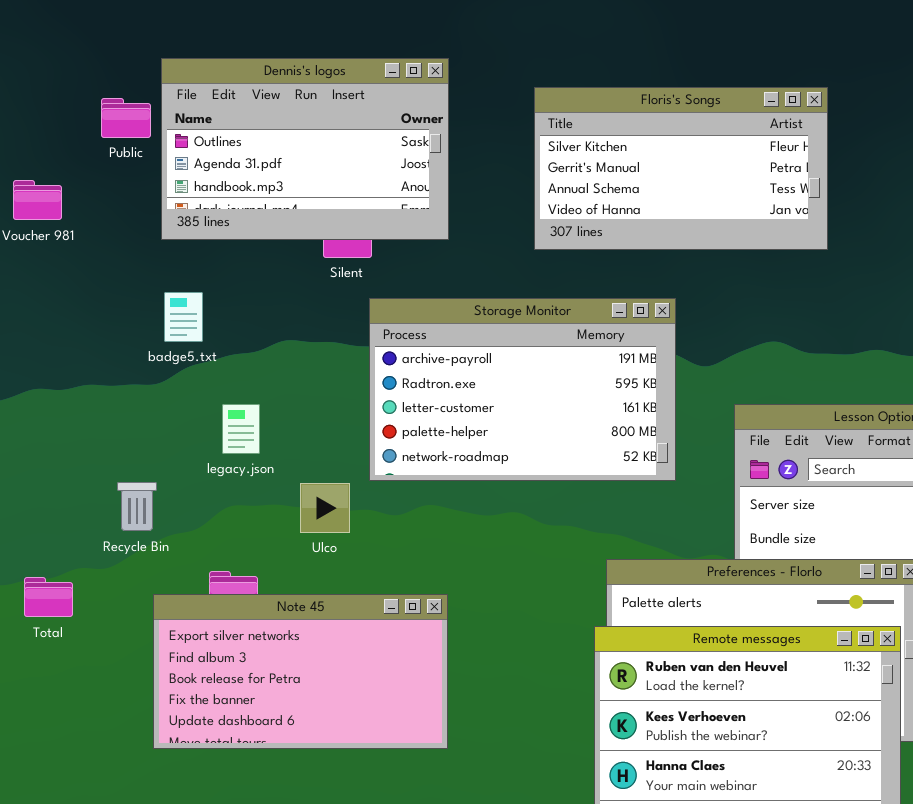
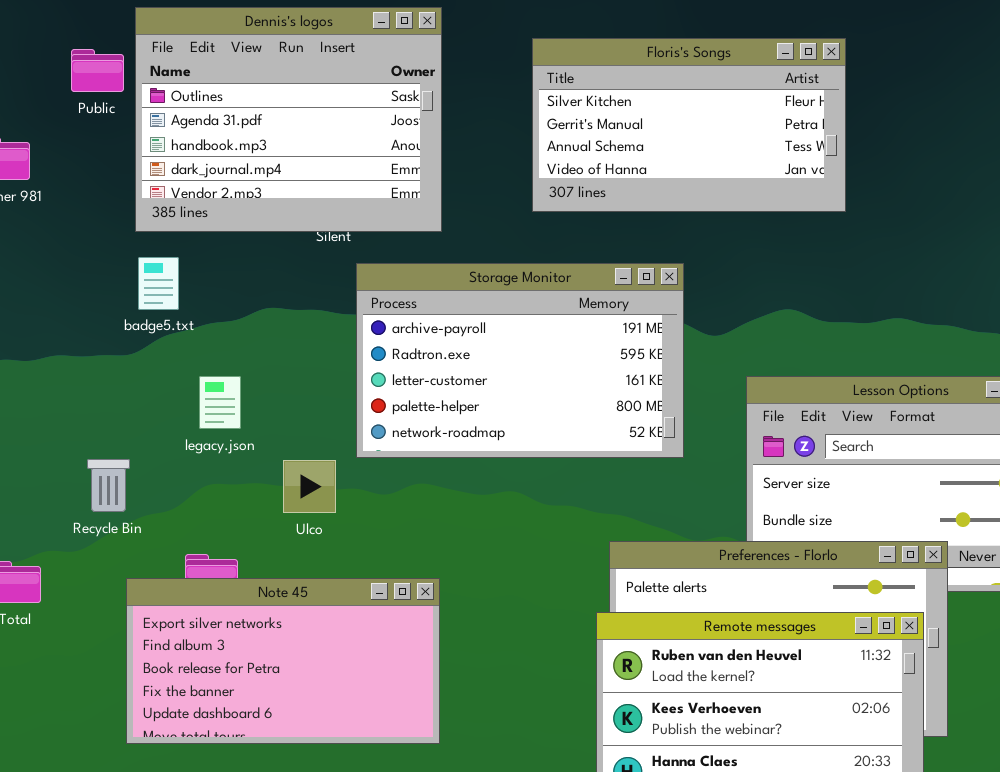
Dennis's logos: [161,58,449,240] -> [135,7,442,232], resized

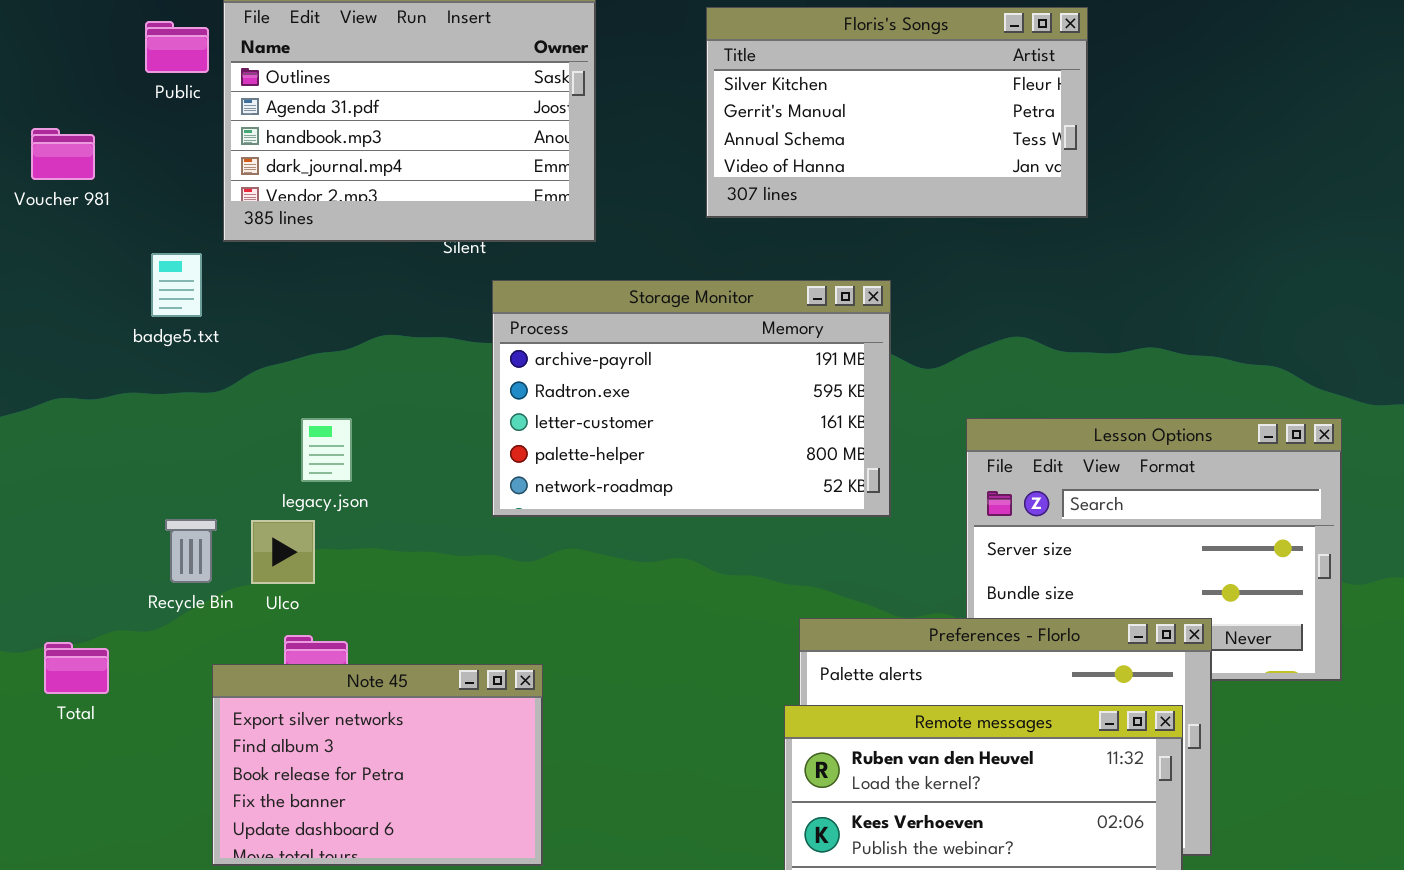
badge5.txt: [138,257,179,310] -> [151,253,202,317], moved
Ulco: [283,460,336,513] -> [251,520,315,584], moved
Note 45: [126,578,440,744] -> [212,664,543,866], resized

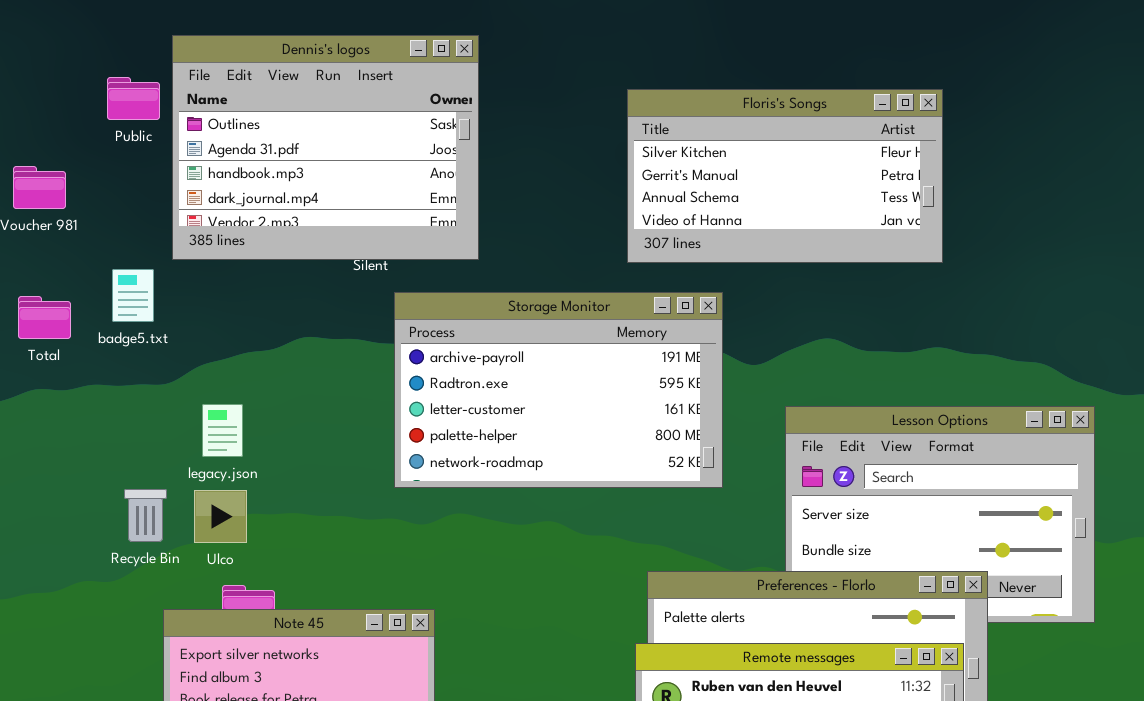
Floris's Songs: [706,7,1088,218] -> [627,89,943,263], moved
legacy.json: [301,418,352,482] -> [202,404,243,457], moved
Total: [44,642,109,694] -> [18,296,71,339], moved

